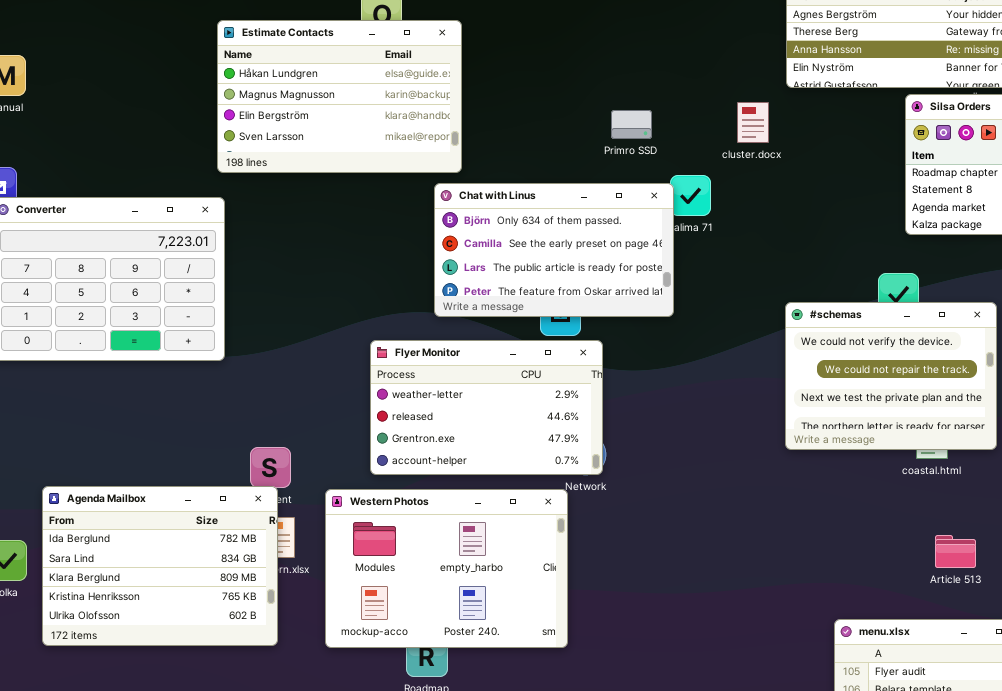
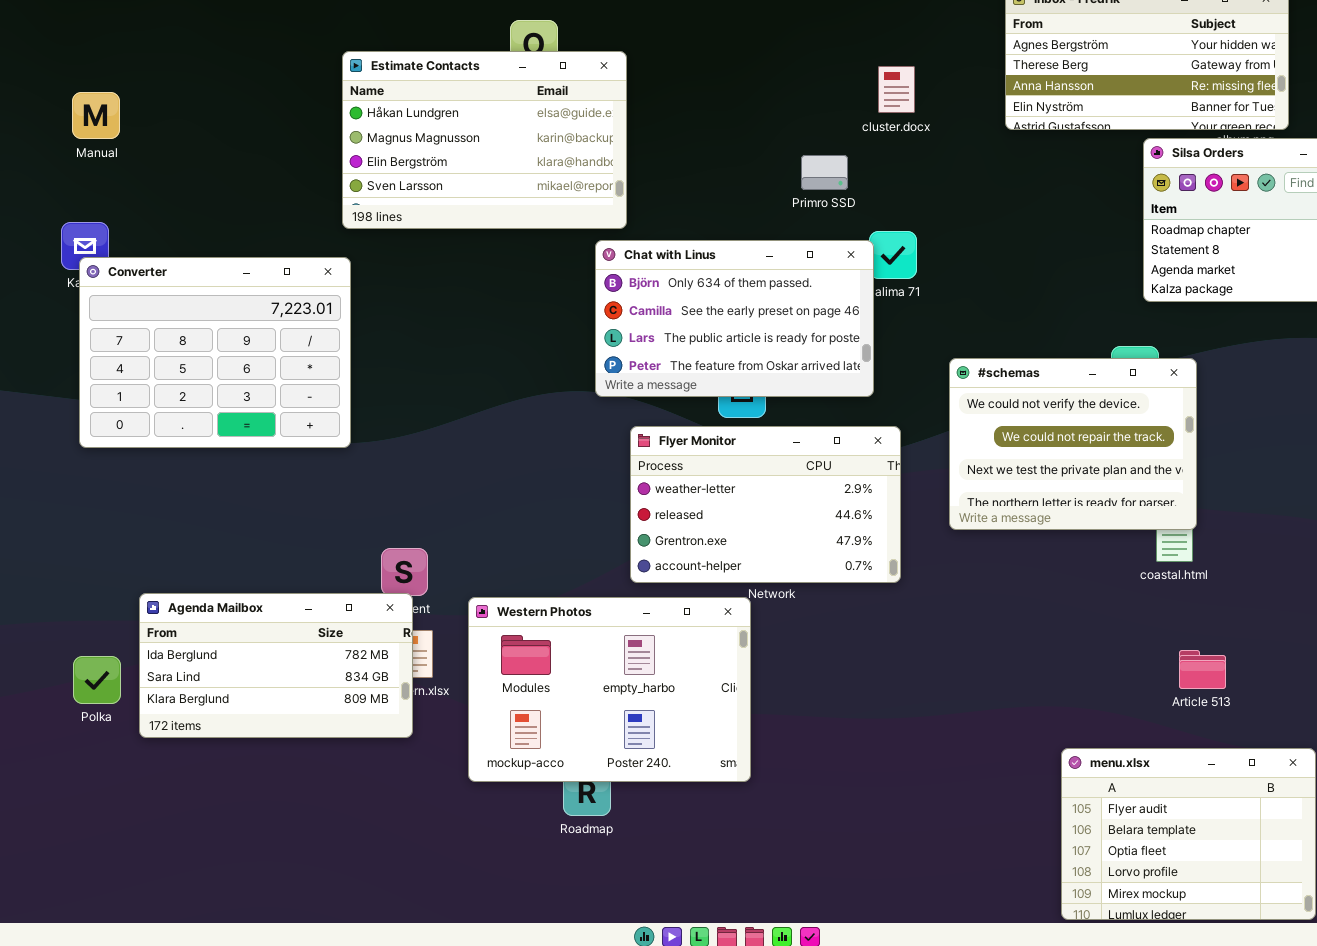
cluster.docx: [737,102,769,143] -> [878,66,915,113], moved
#schemas: [785,302,997,450] -> [949,358,1197,530], moved
Flyer Monitor: [370,340,603,475] -> [630,426,901,583], moved
Agenda Mailbox: [42,486,278,646] -> [139,593,413,738], resized

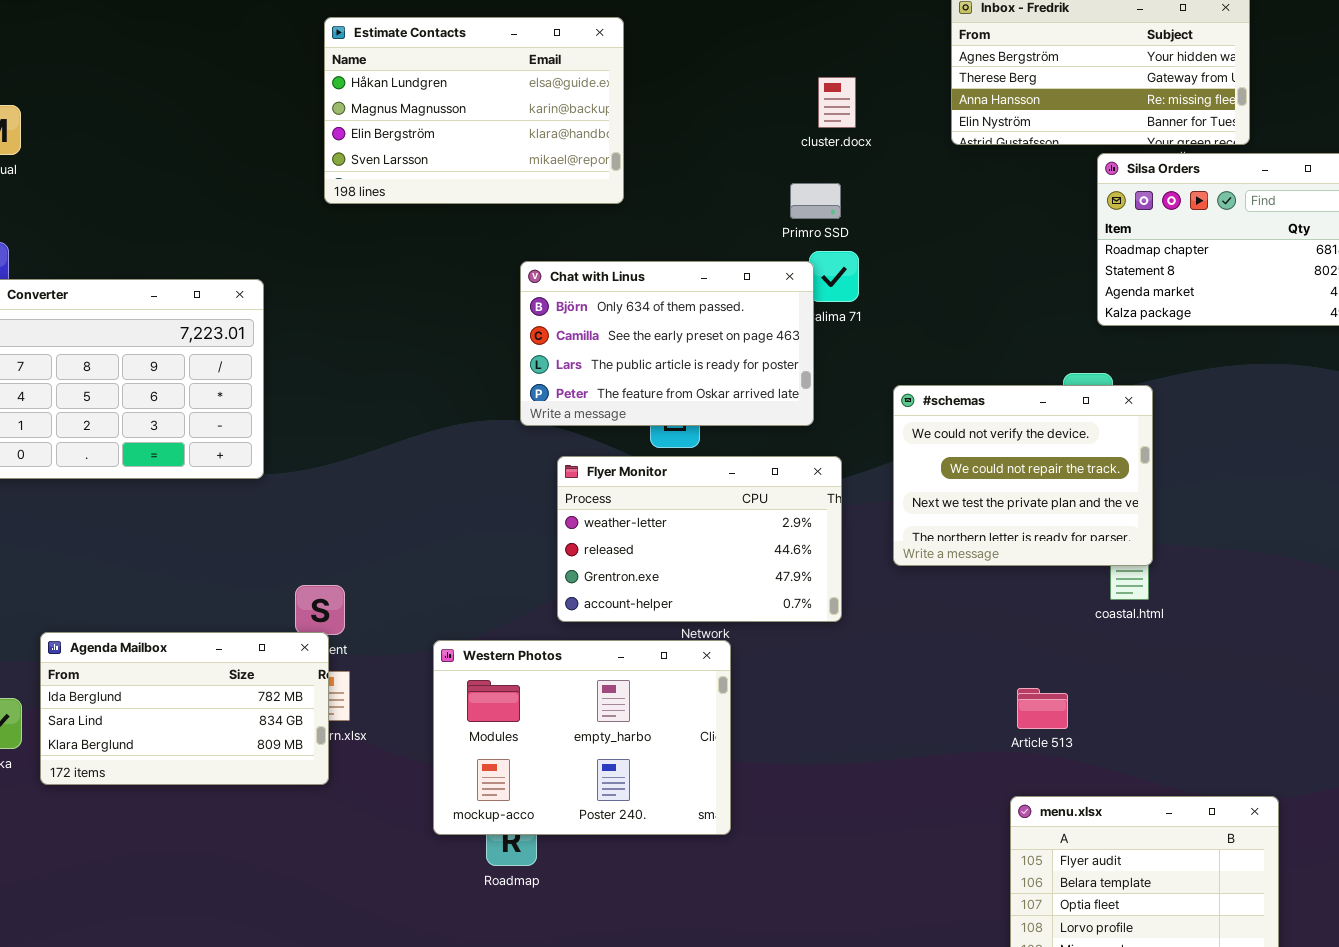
Estimate Contacts: [342,51,627,229] -> [324,17,624,204], moved
Primro SSD: [801,155,848,190] -> [790,183,841,219], moved
Western Photos: [468,597,751,782] -> [433,640,731,835], moved
Article 513: [1179,650,1226,689] -> [1017,688,1068,729], moved

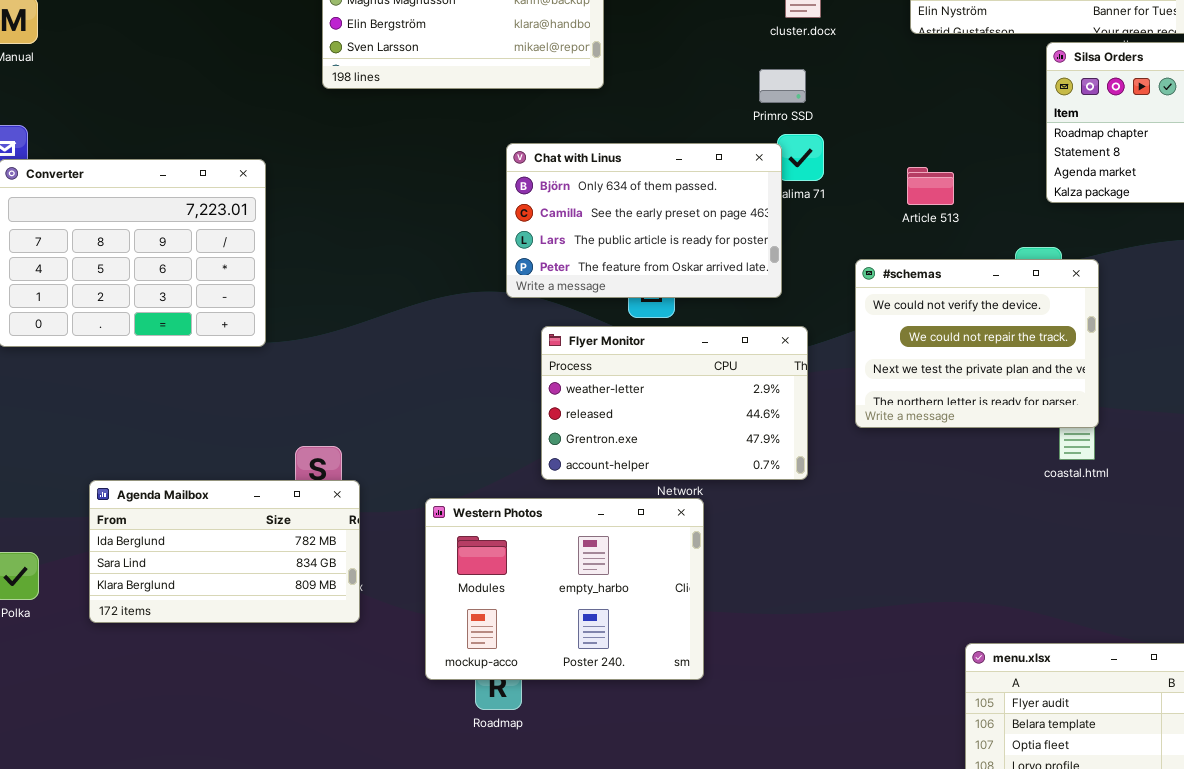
Agenda Mailbox: [40,632,329,785] -> [89,480,360,623], moved
Article 513: [1017,688,1068,729] -> [907,167,954,205], moved

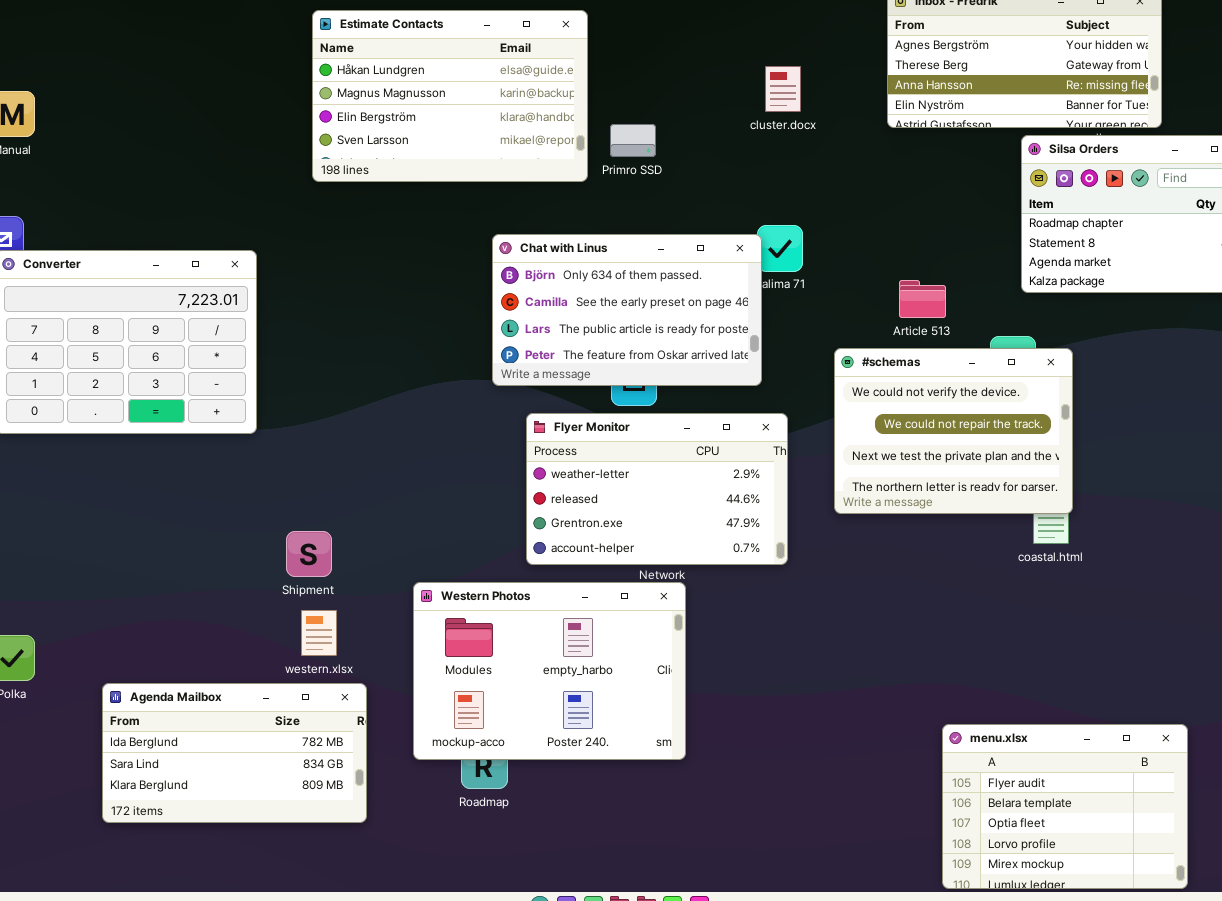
Primro SSD: [759,69,806,103] -> [610,124,656,157], moved
Article 513: [907,167,954,205] -> [899,280,946,318], moved
Agenda Mailbox: [89,480,360,623] -> [102,683,367,823], moved

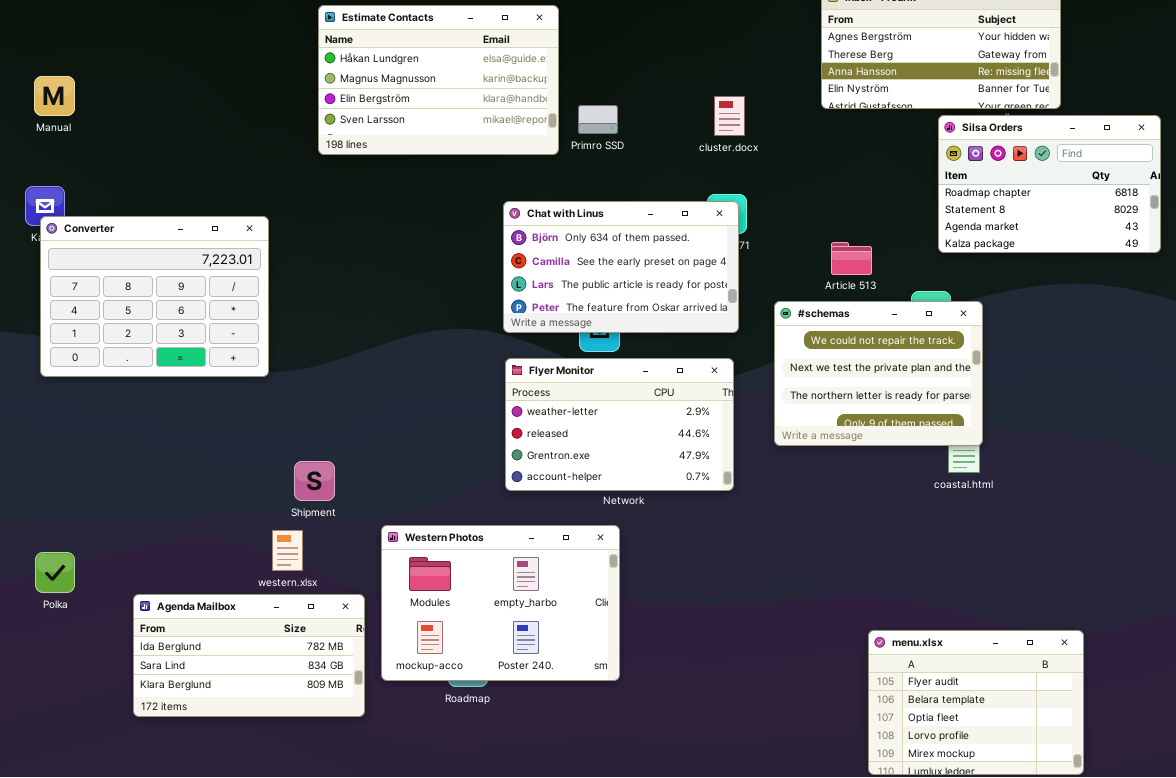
cluster.docx: [765,66,801,112] -> [714,96,745,136], moved
Chat with Linus: [492,234,762,386] -> [503,201,739,333], moved
#schemas: [834,348,1073,514] -> [774,301,983,446], scrolled down 1 row
Western Photos: [413,582,686,760] -> [381,525,620,681], moved
western.xlsx: [301,610,337,656] -> [272,530,303,571], moved

